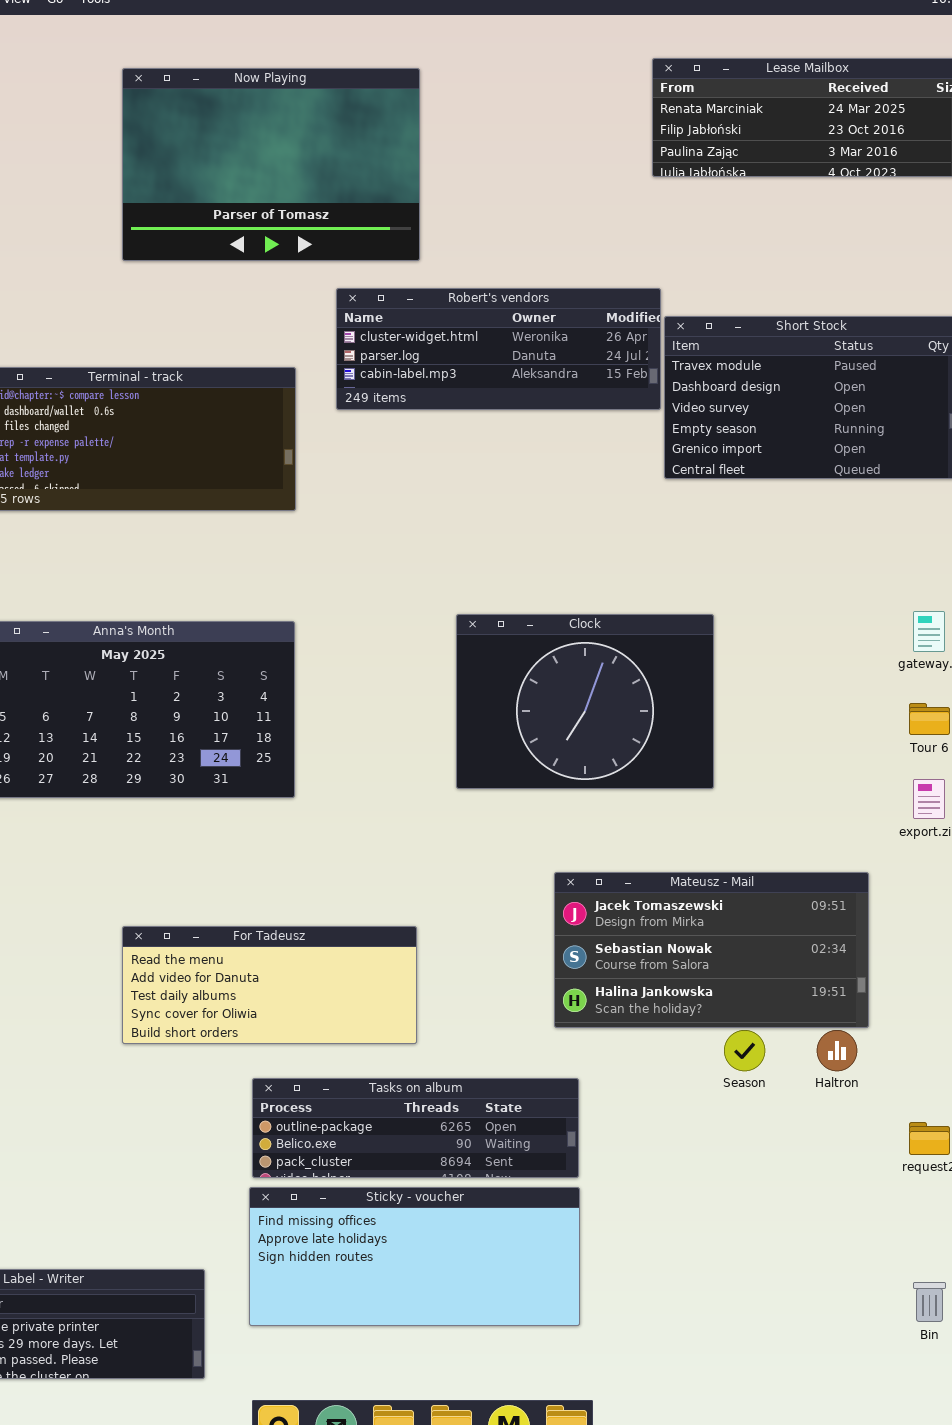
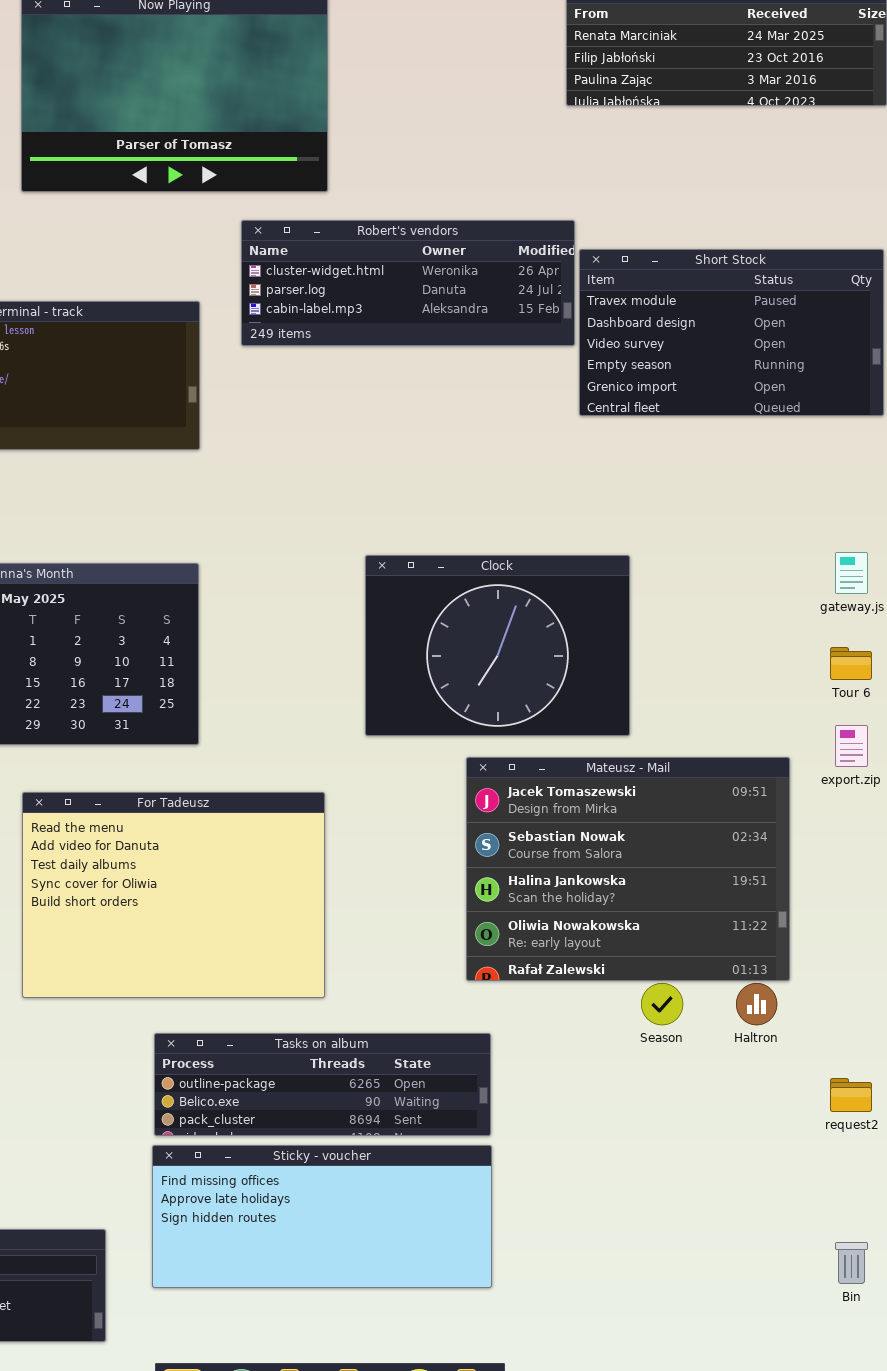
Mateusz - Mail: [554,872,869,1028] -> [466,757,790,981], resized
For Tadeusz: [122,926,417,1044] -> [22,792,325,998], resized

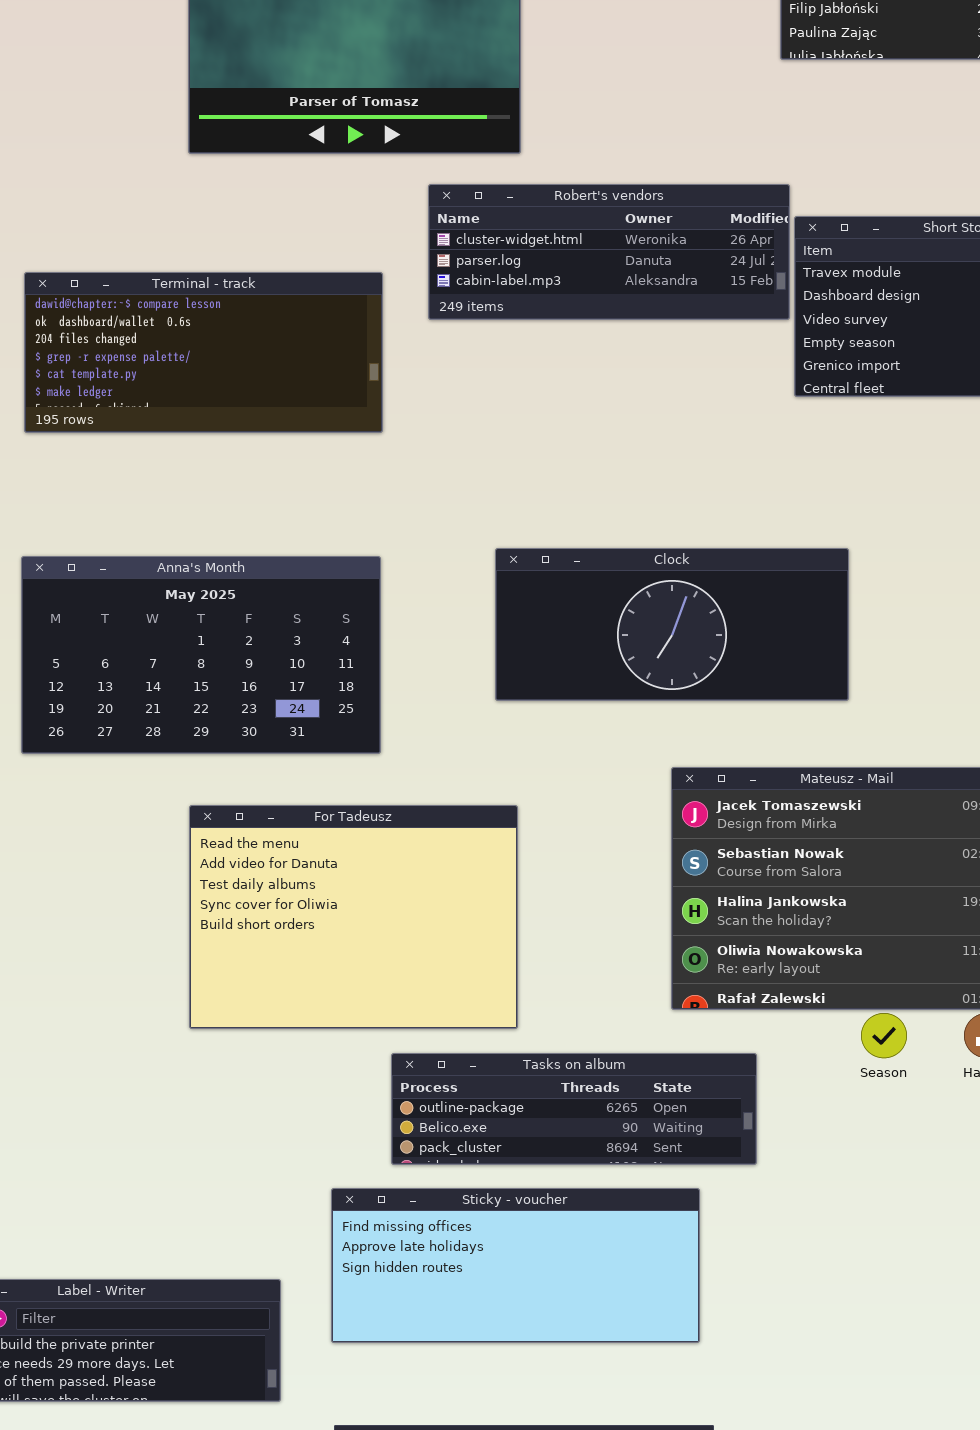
Clock: [365,555,630,736] -> [495,548,849,701], resized
Tasks on album: [154,1033,491,1136] -> [391,1053,757,1165], moved

